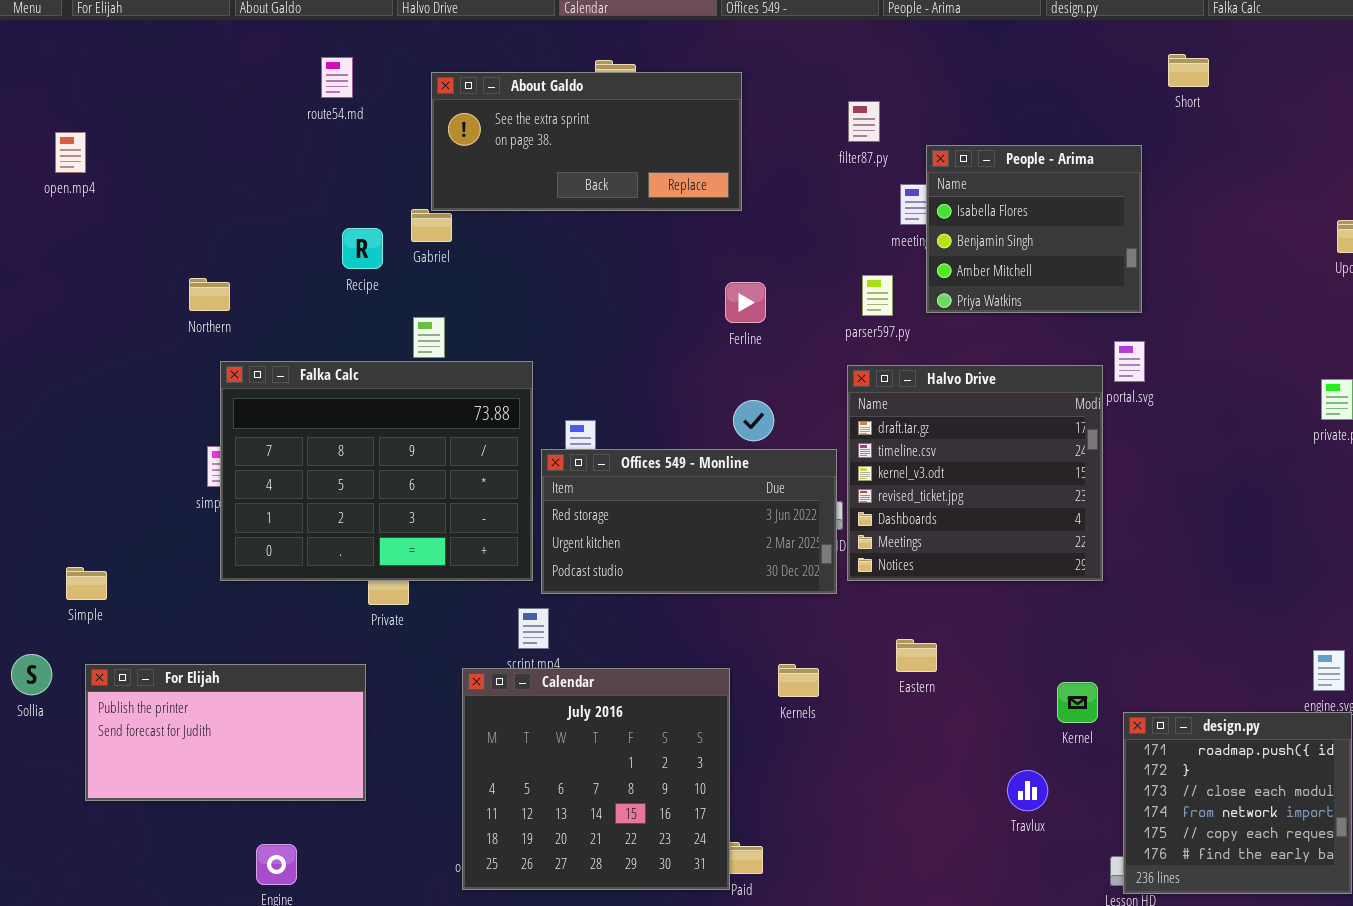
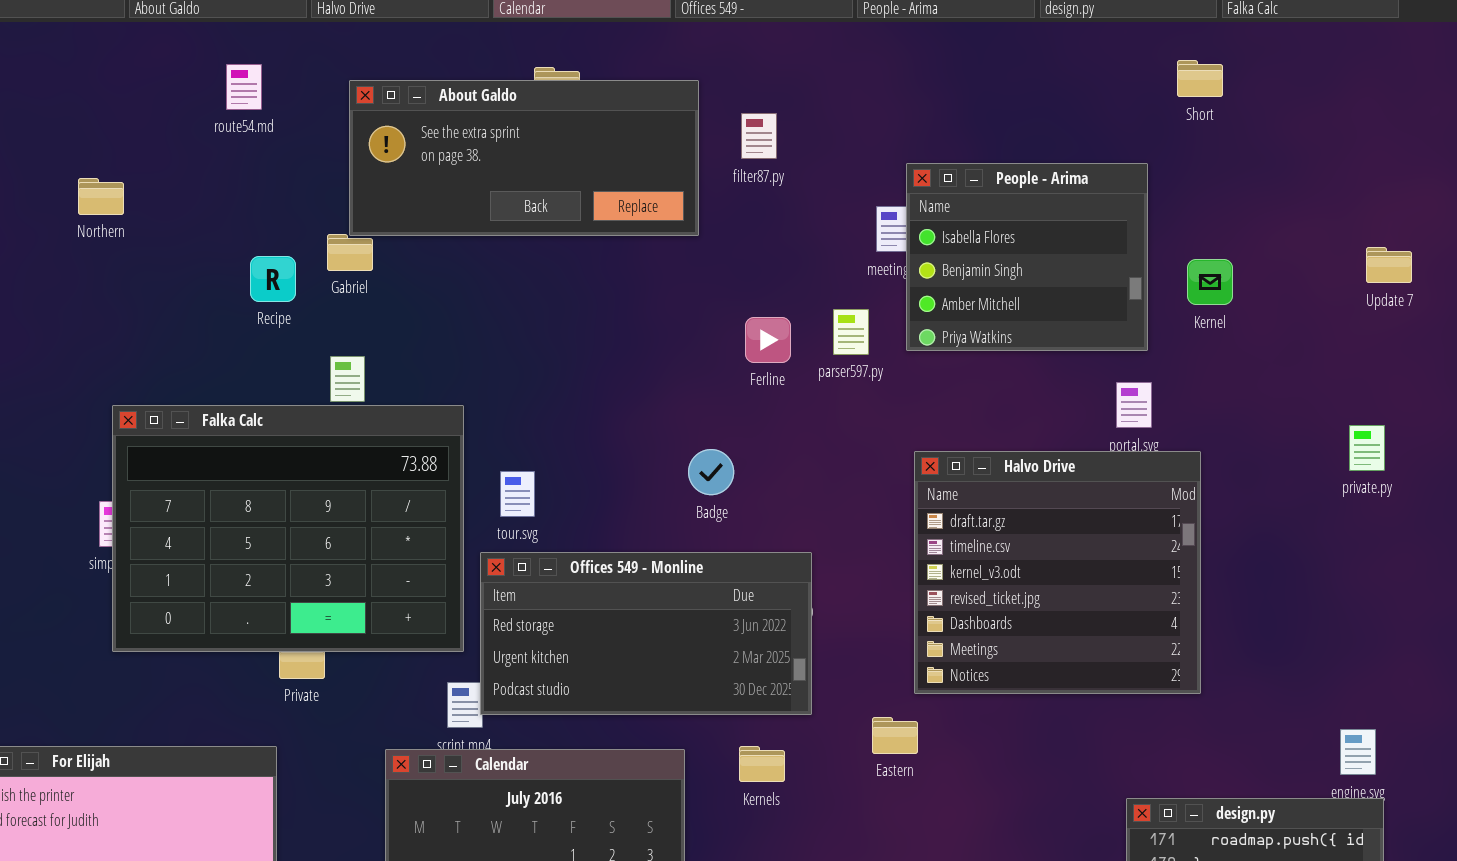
filter87.py: [848,101,880,142] -> [741,113,777,159], moved
Northern: [189,278,230,311] -> [78,178,124,215], moved
Ferline: [725,282,766,323] -> [745,317,791,363], moved
Halvo Drive: [847,365,1103,581] -> [914,451,1201,694], moved
Offices 549 - Monline: [541,449,837,594] -> [480,552,812,715], moved
Kernel: [1057,682,1098,723] -> [1187,259,1233,305], moved

